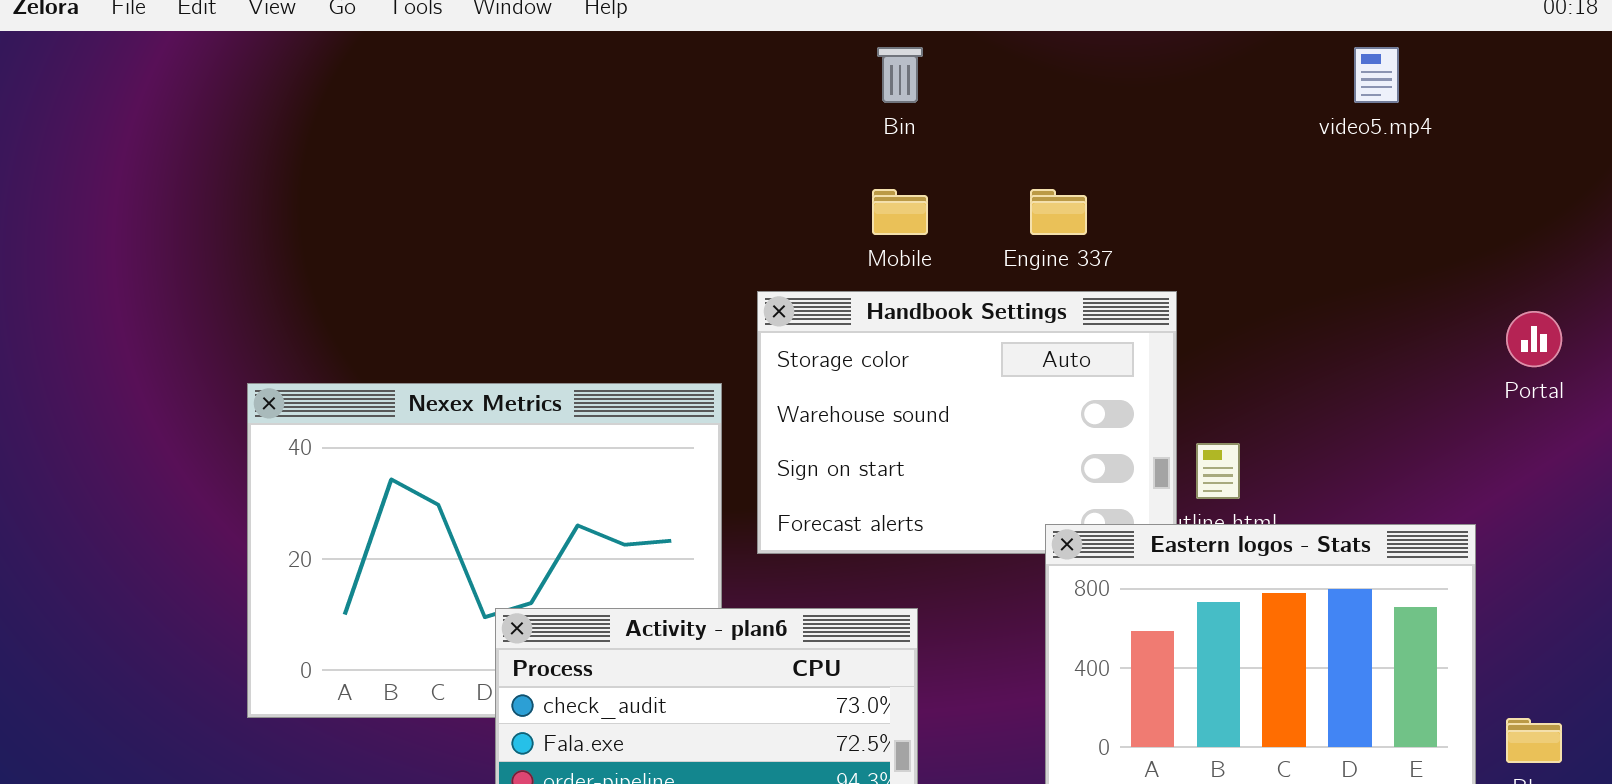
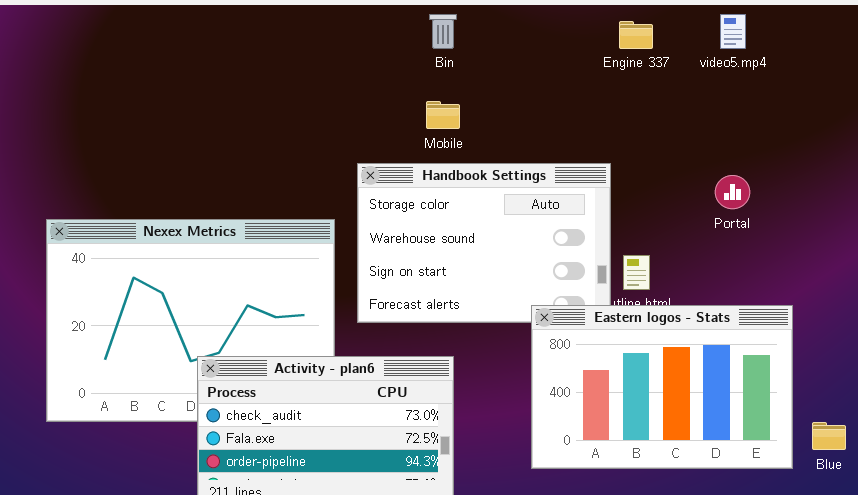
Engine 337: [1030,189,1087,235] -> [619,21,653,49], moved
Portal: [1506,311,1562,367] -> [715,175,750,209], moved

